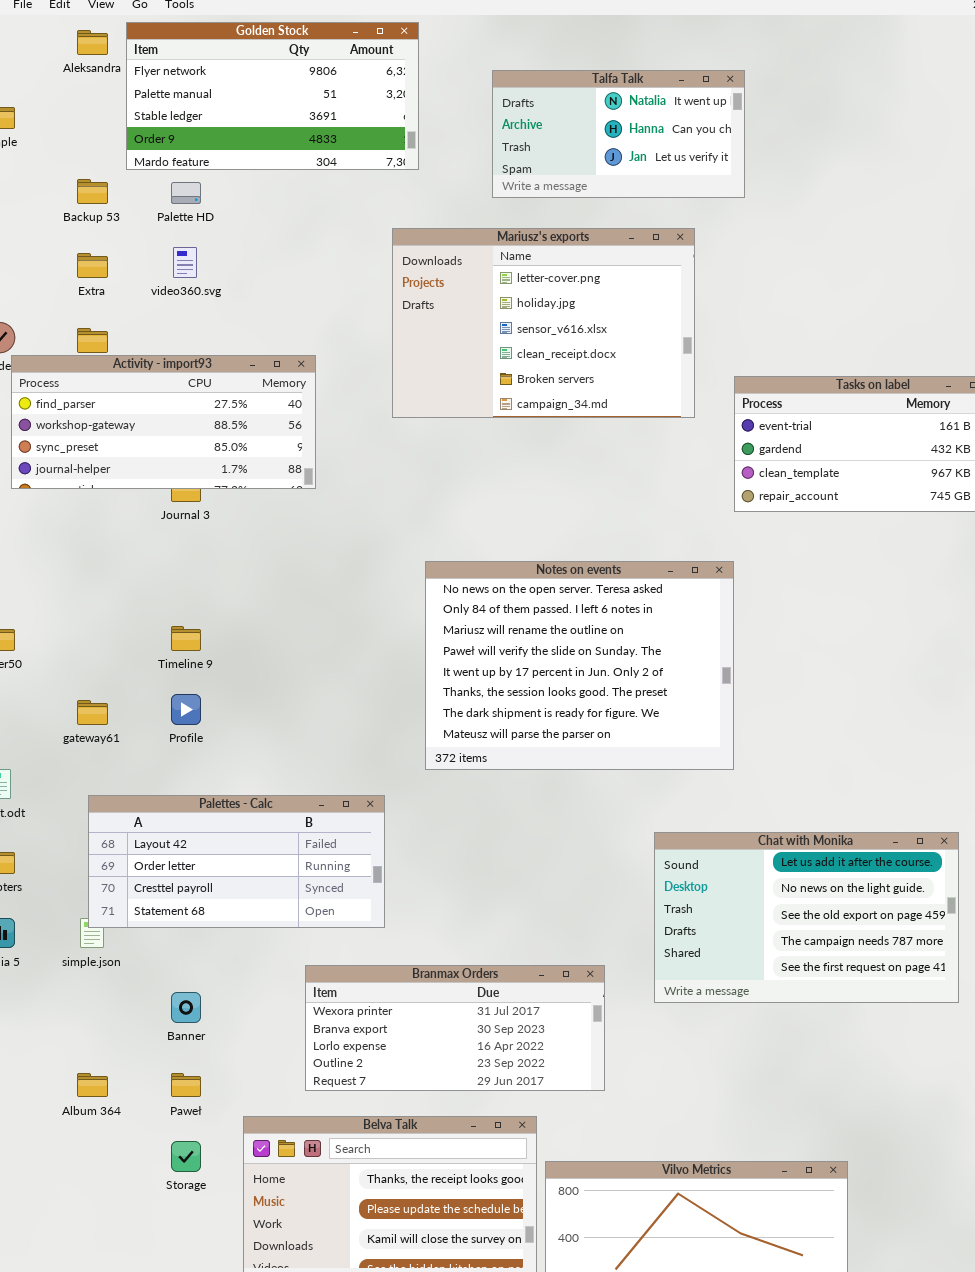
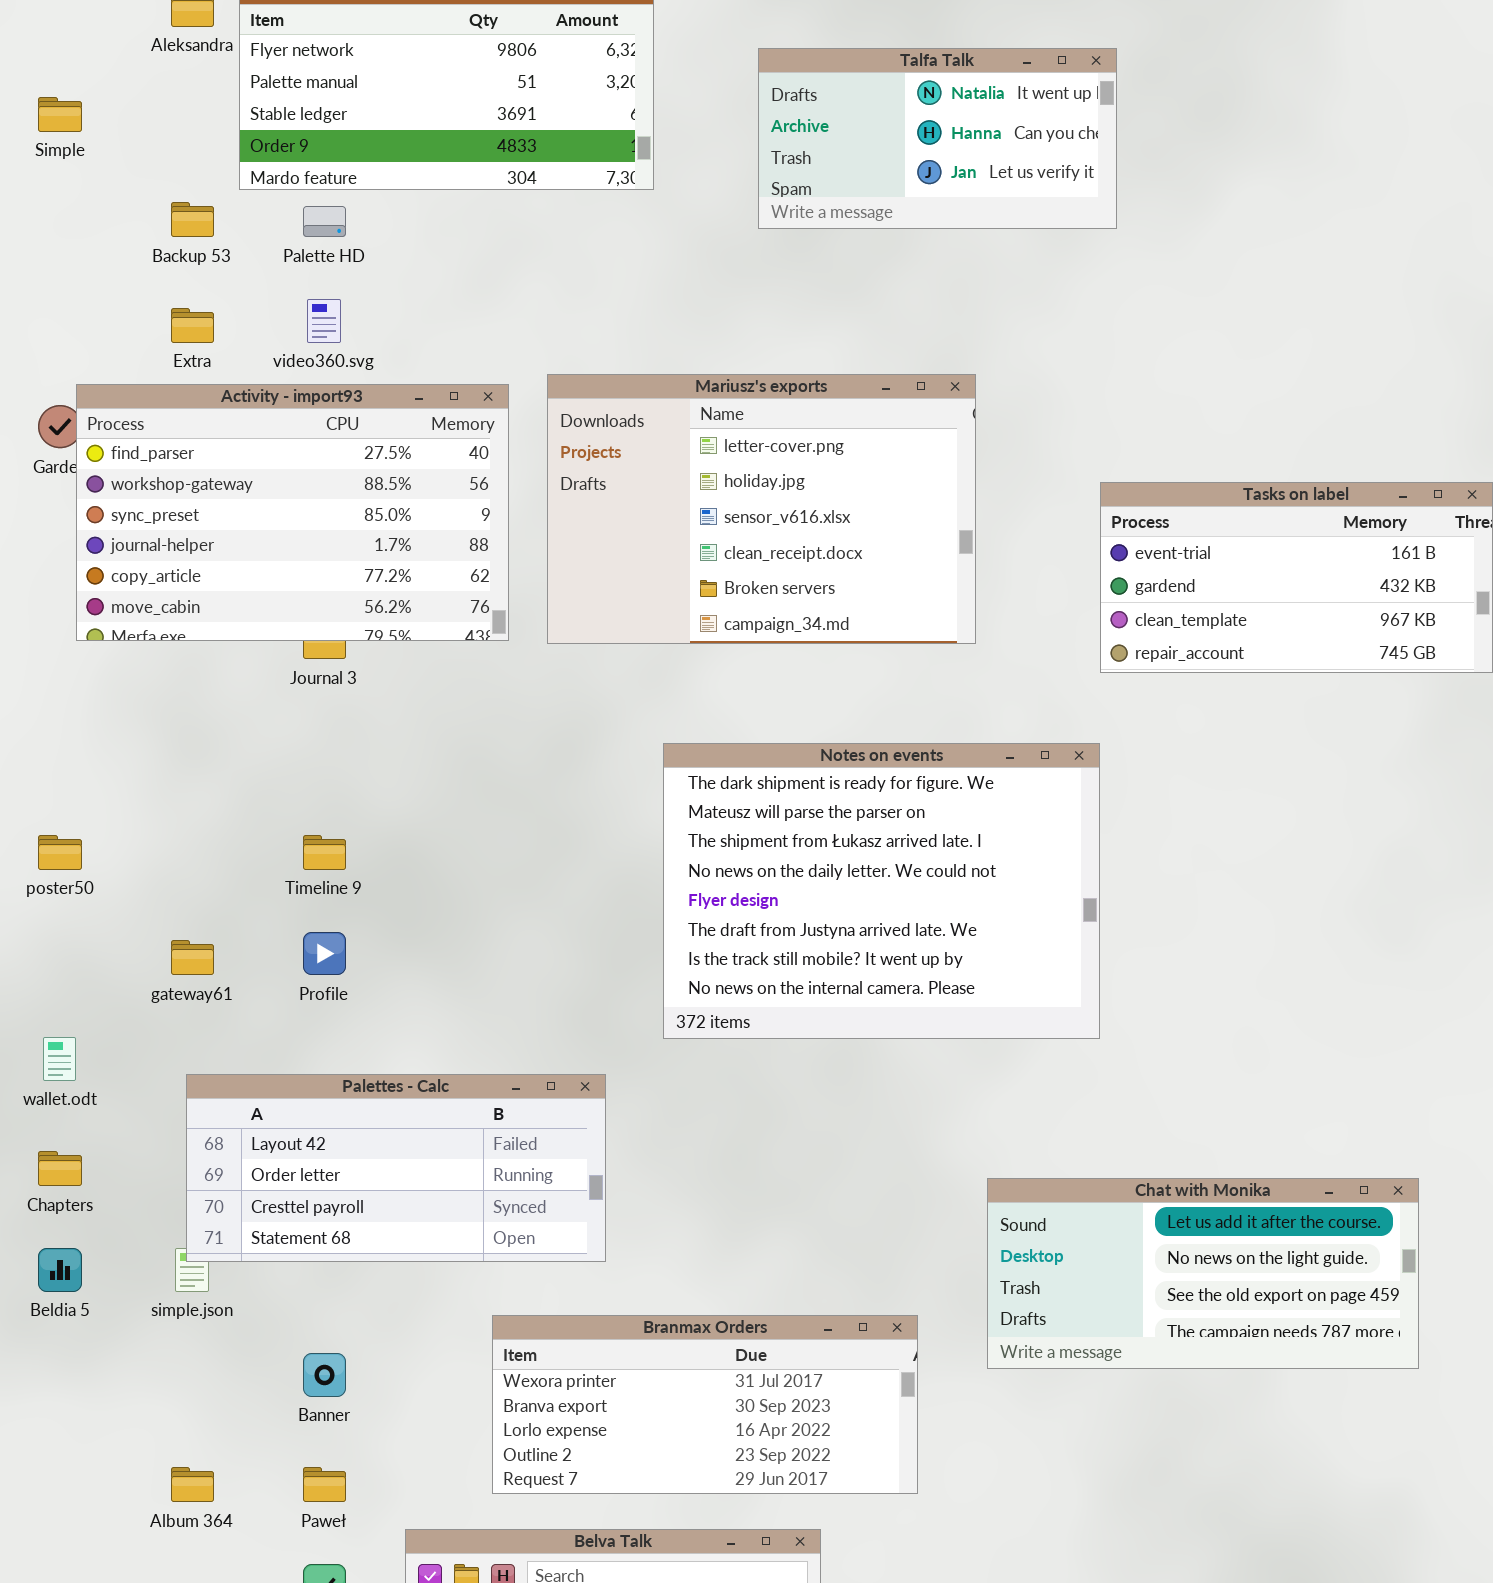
Mariusz's exports: [392,228,695,418] -> [547,374,976,644], moved
Activity - import93: [11,355,316,489] -> [76,384,509,641], resized
Notes on events: [425,561,734,770] -> [663,743,1100,1039], scrolled down 6 rows
Chat with Monika: [654,832,959,1003] -> [987,1178,1419,1369], resized

